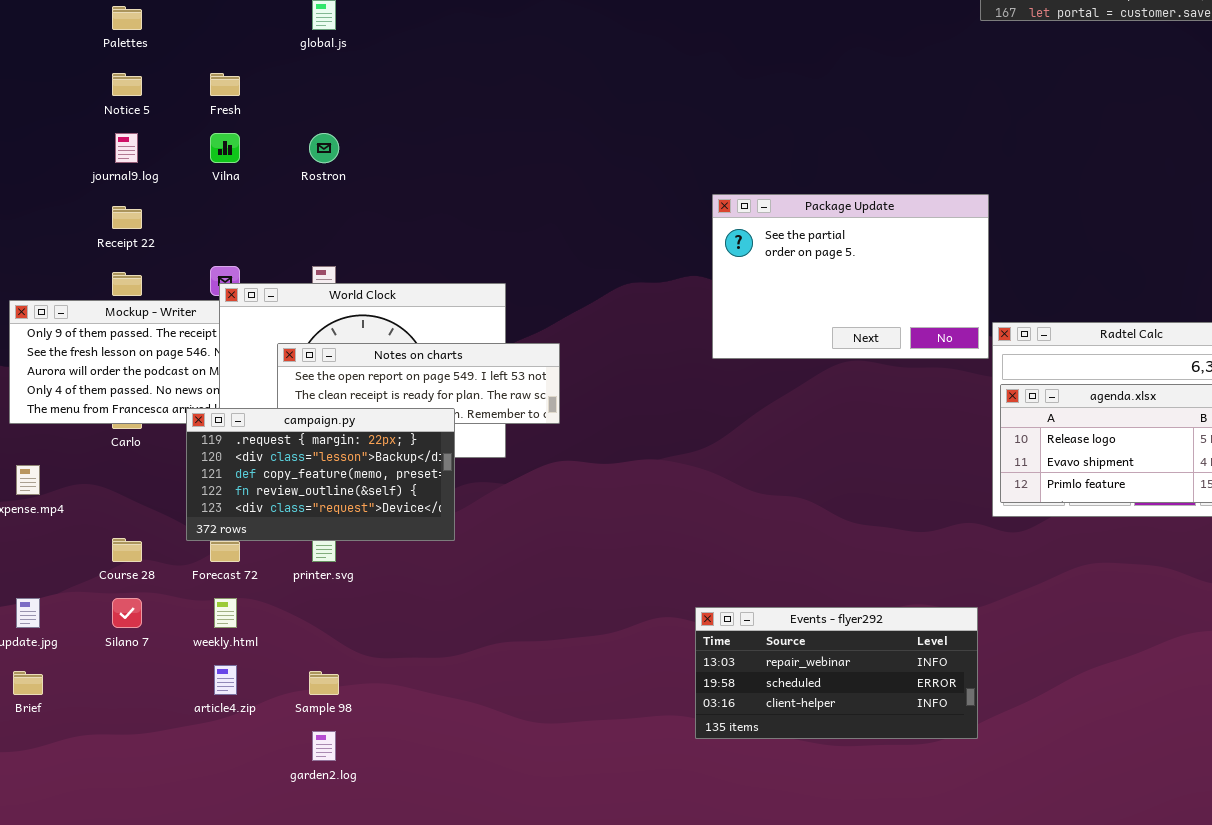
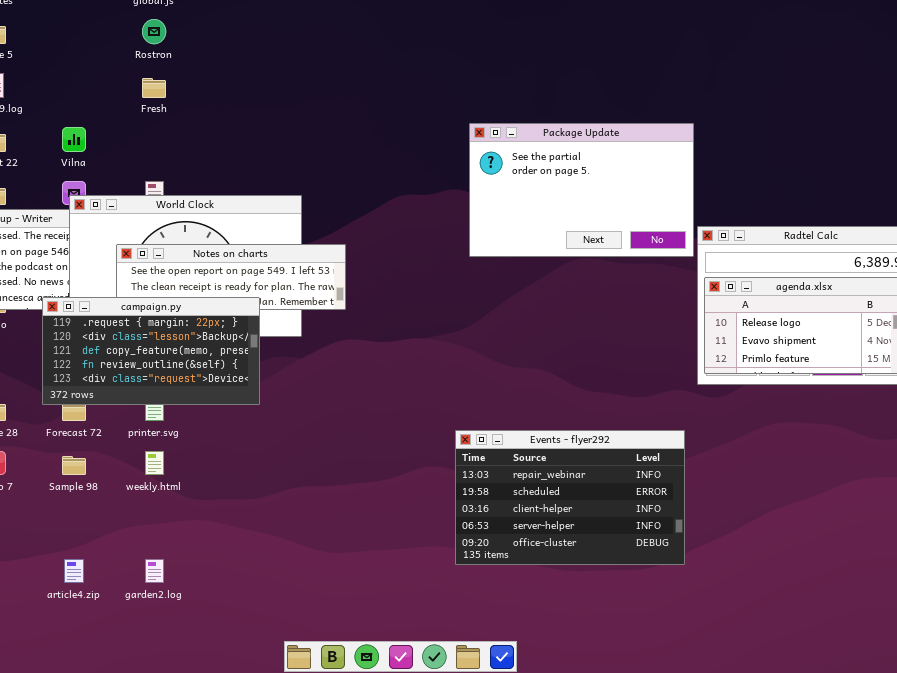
Fresh: [210,73,240,96] -> [142,78,166,98], moved
Vilna: [210,133,240,163] -> [62,127,86,152], moved
Rostron: [309,133,339,163] -> [142,19,166,44], moved
weekly.html: [214,598,237,628] -> [145,451,164,475], moved
Events - flyer292: [695,607,978,739] -> [455,430,685,565], resized
article4.zip: [214,665,237,695] -> [64,559,84,583], moved
Sample 98: [309,671,339,695] -> [62,456,86,475], moved

